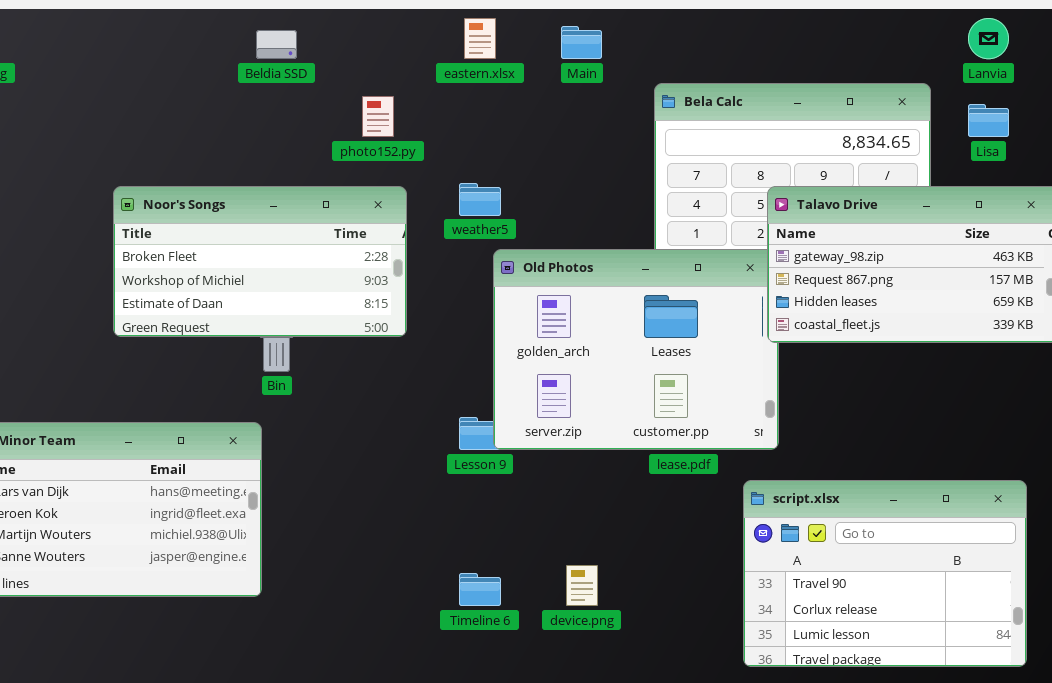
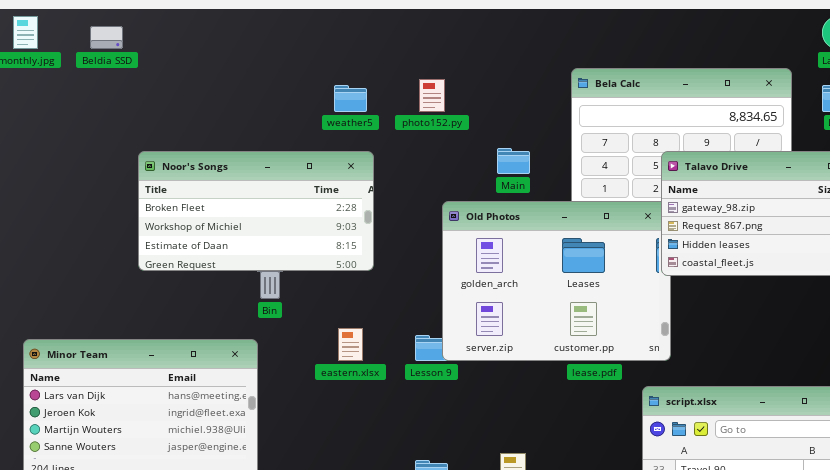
eastern.xlsx: [464,18,496,59] -> [338,328,363,361], moved
Main: [561,26,602,59] -> [497,148,530,174], moved
Beldia SSD: [256,30,297,59] -> [90,26,123,49], moved
photo152.py: [362,96,394,137] -> [419,79,445,112], moved
weather5: [459,183,501,216] -> [334,85,367,112], moved

